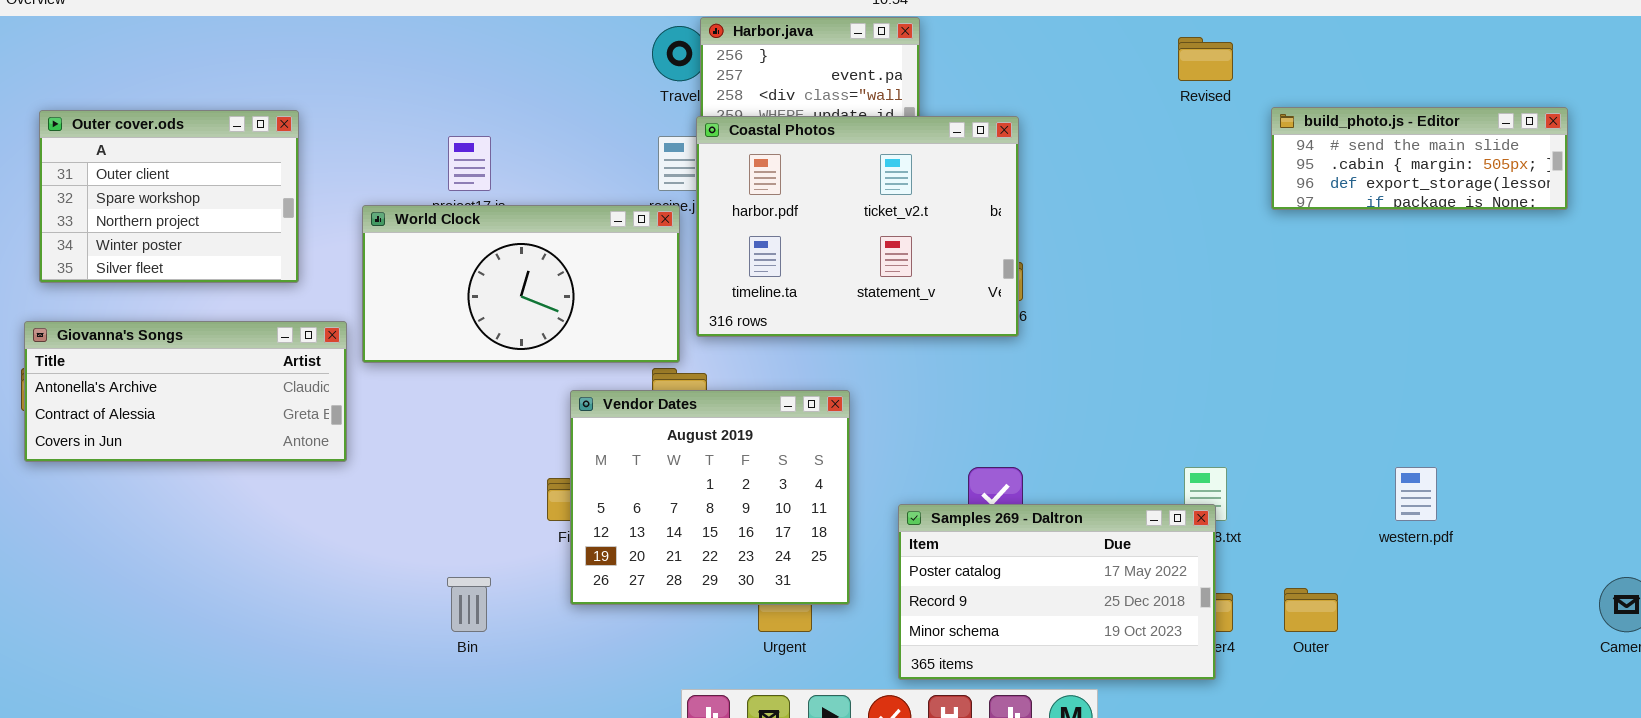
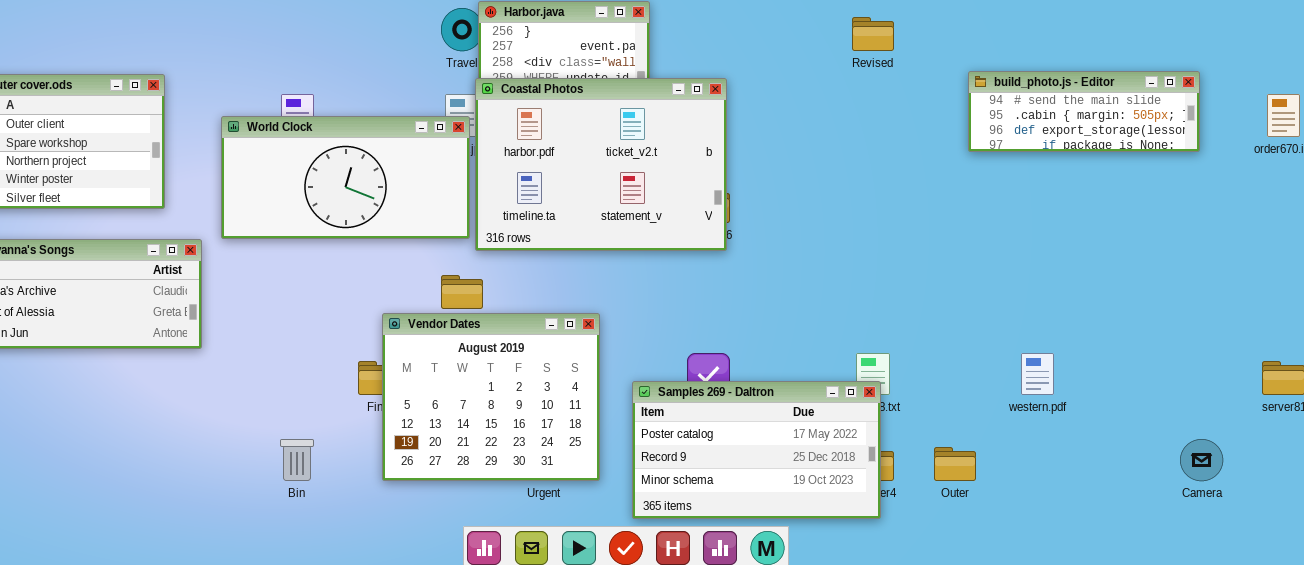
build_photo.js - Editor: [1271,107,1568,210] -> [968,71,1200,152], moved
World Clock: [362,205,680,363] -> [221,116,470,239], moved
Vendor Dates: [570,390,850,605] -> [382,313,600,481], moved

